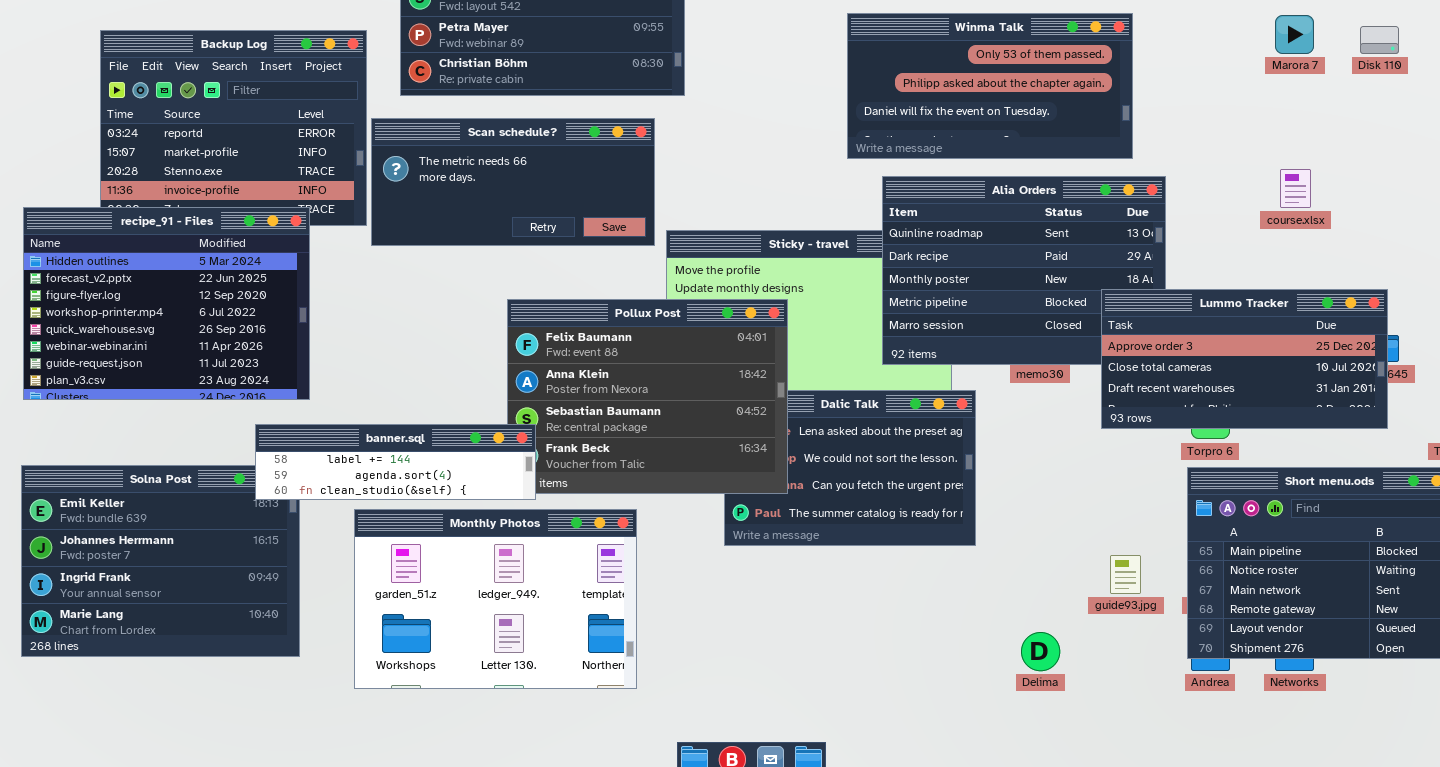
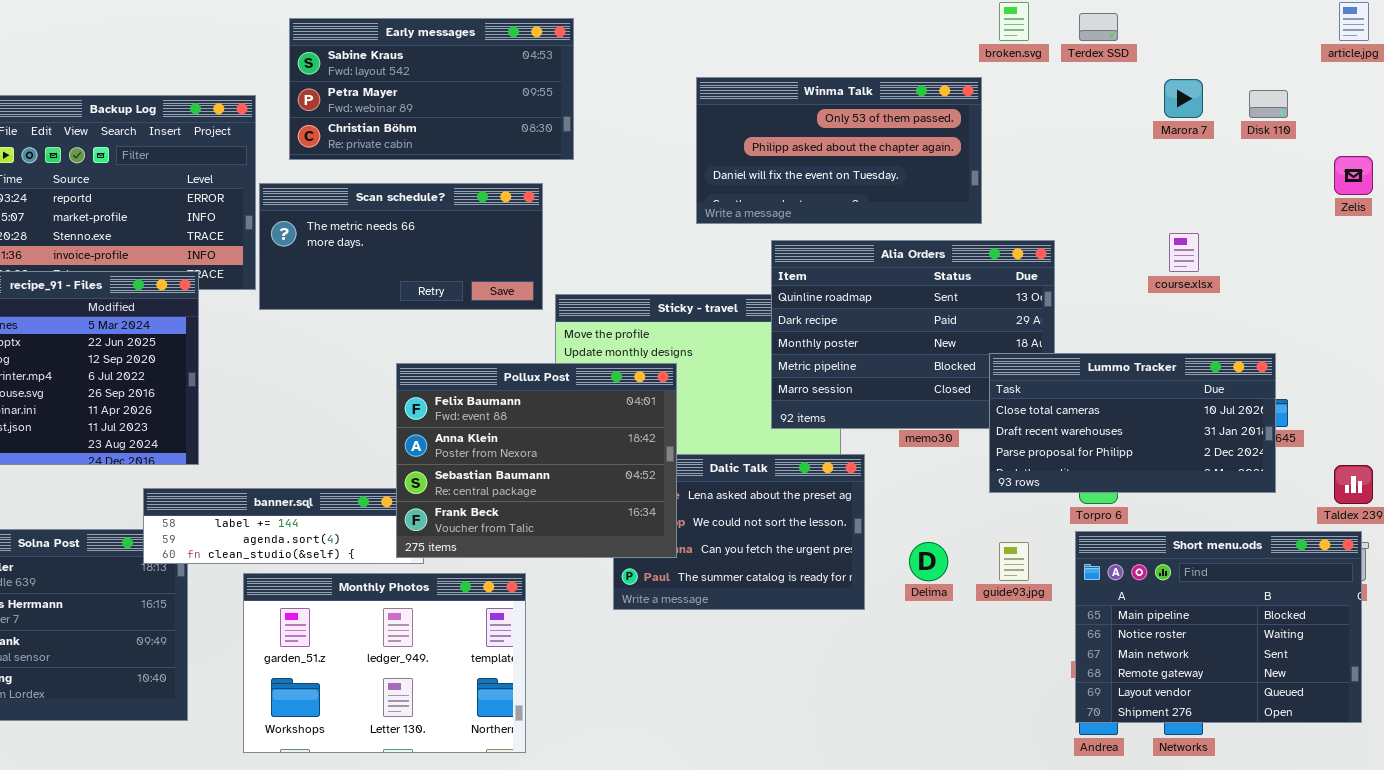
Winma Talk: [847,13,1133,159] -> [696,77,982,224], moved
Lummo Tracker: [1101,289,1388,429] -> [989,353,1276,493], scrolled down 1 row
Pollux Post: [507,299,788,494] -> [396,363,677,558], raised
guide93.jpg: [1110,555,1141,594] -> [999,542,1029,581], moved
Delima: [1021,632,1060,671] -> [909,542,948,581], moved

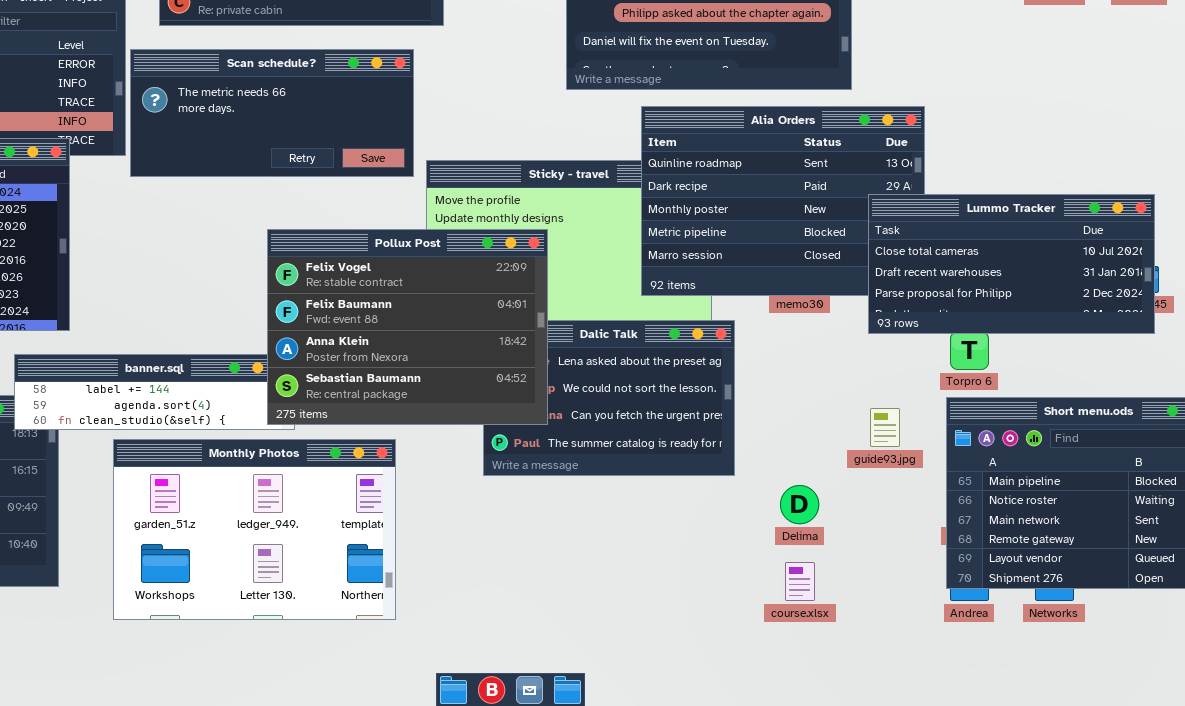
course.xlsx: [1169,233,1199,272] -> [785,562,815,601], moved
Lummo Tracker: [989,353,1276,493] -> [868,194,1155,334], moved
Pollux Post: [396,363,677,558] -> [267,229,548,425], scrolled up 1 row
Delima: [909,542,948,581] -> [780,485,819,524], moved

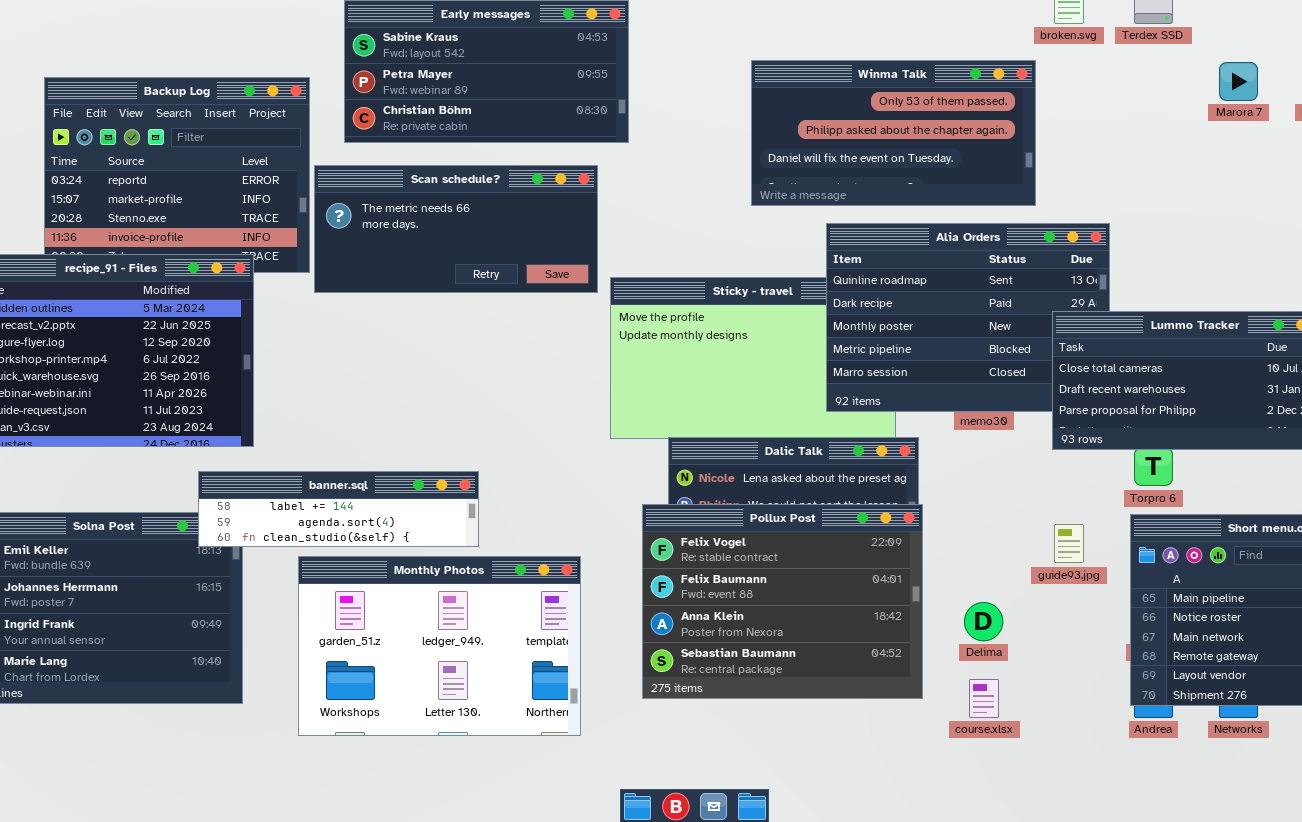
Pollux Post: [267,229,548,425] -> [642,504,923,699], moved

